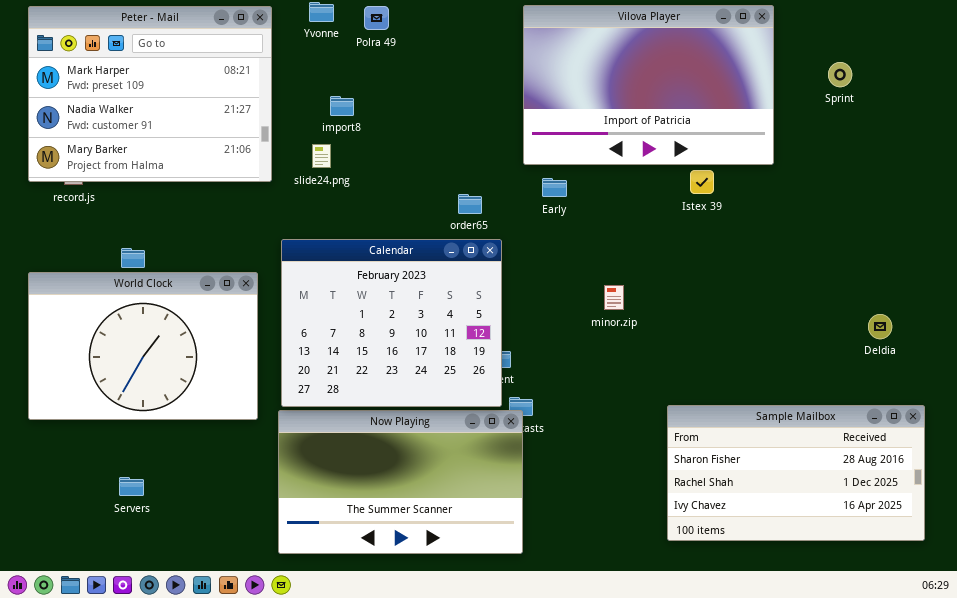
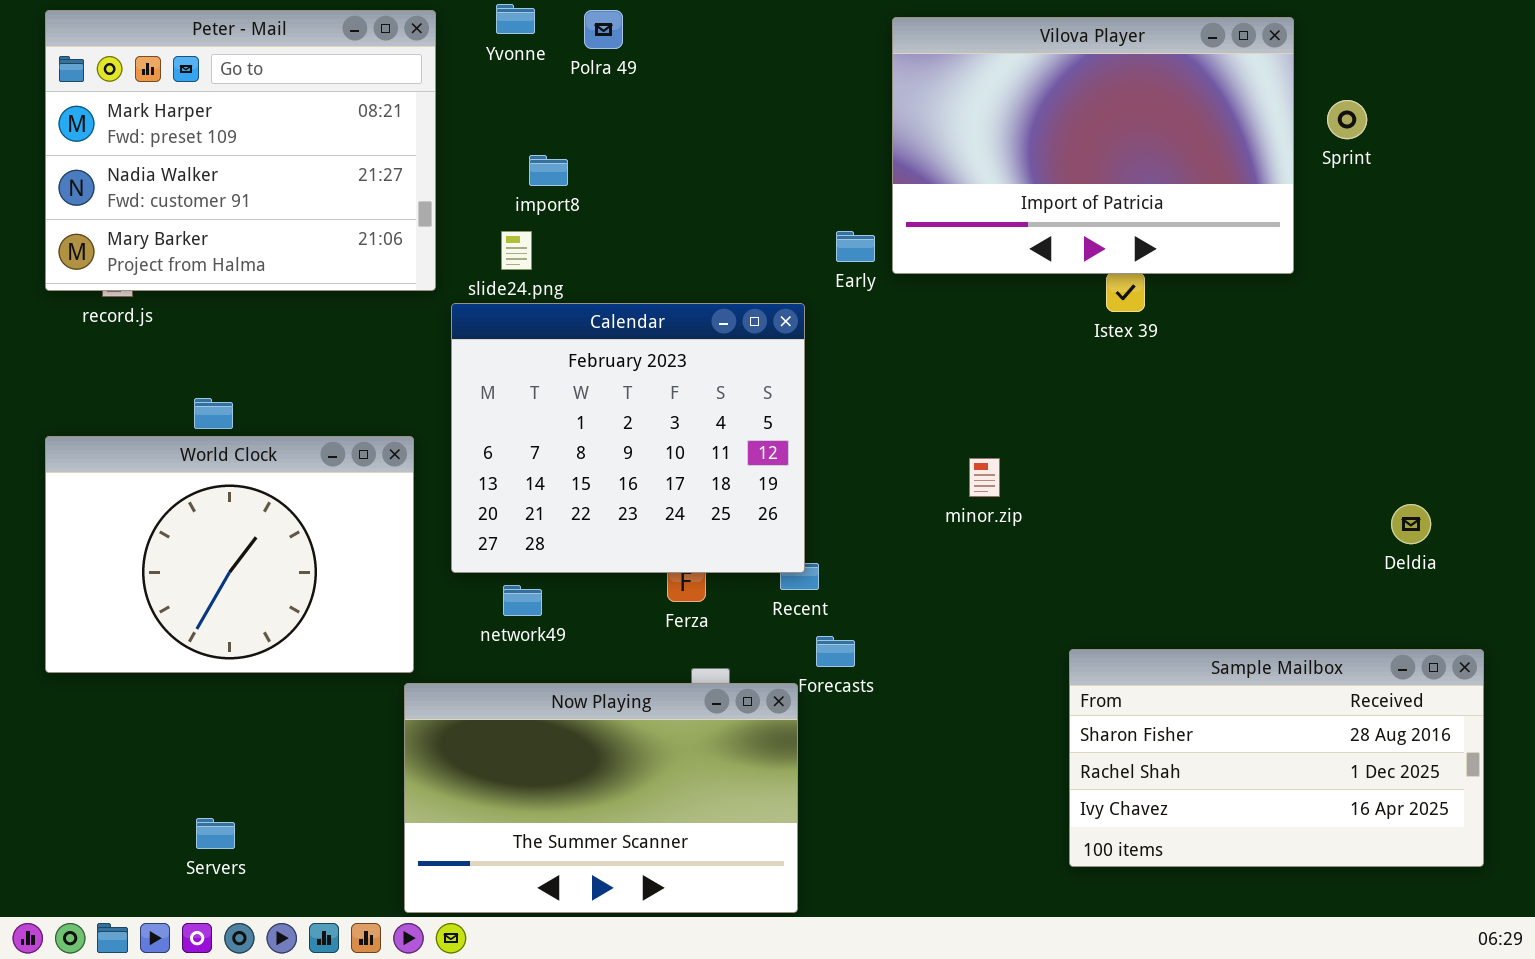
Vilova Player: [523,5,774,165] -> [892,17,1294,274], moved
Early: [542,178,567,197] -> [836,231,875,262], moved
Calendar: [281,239,502,407] -> [451,303,805,573], moved
Now Playing: [278,410,523,554] -> [404,683,798,913], moved
Servers: [119,477,144,496] -> [196,818,235,849], moved

